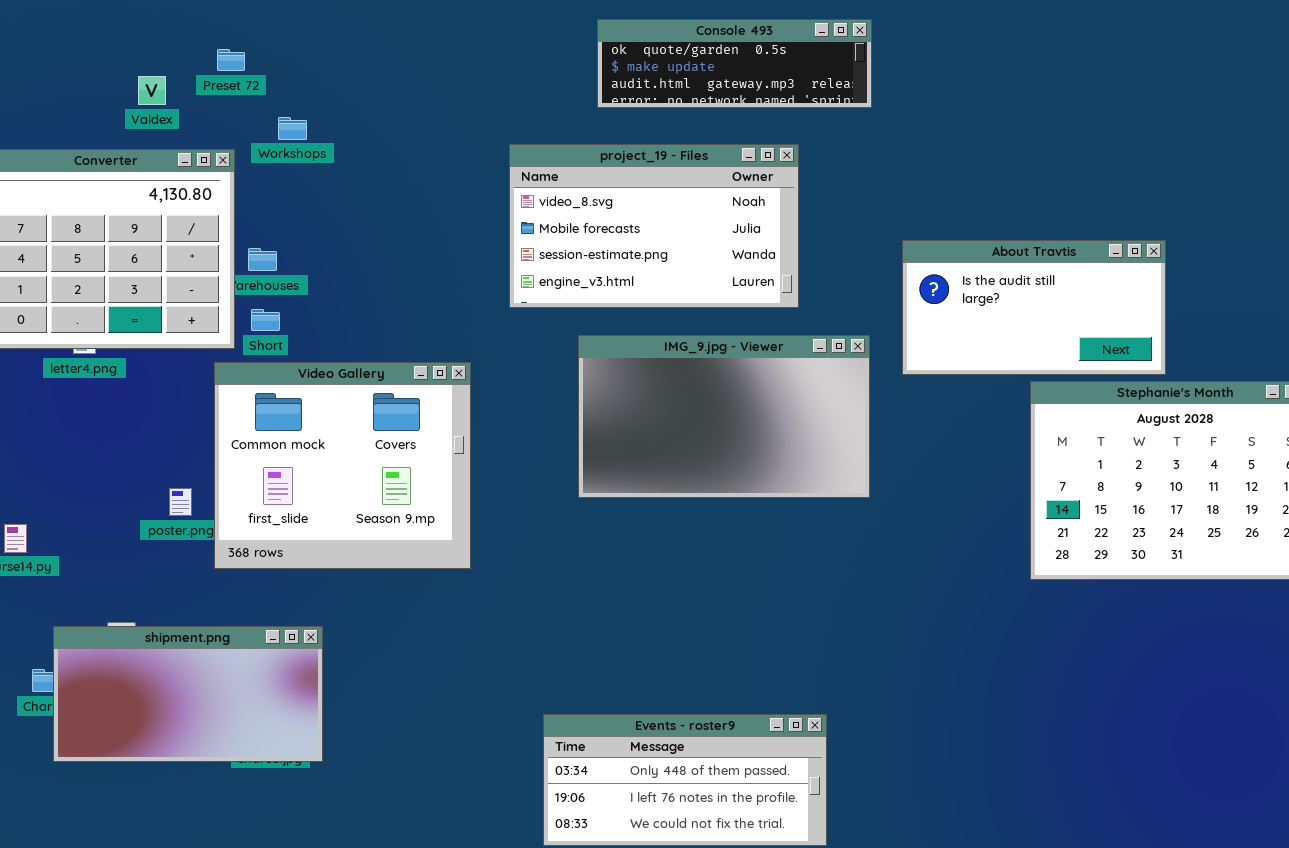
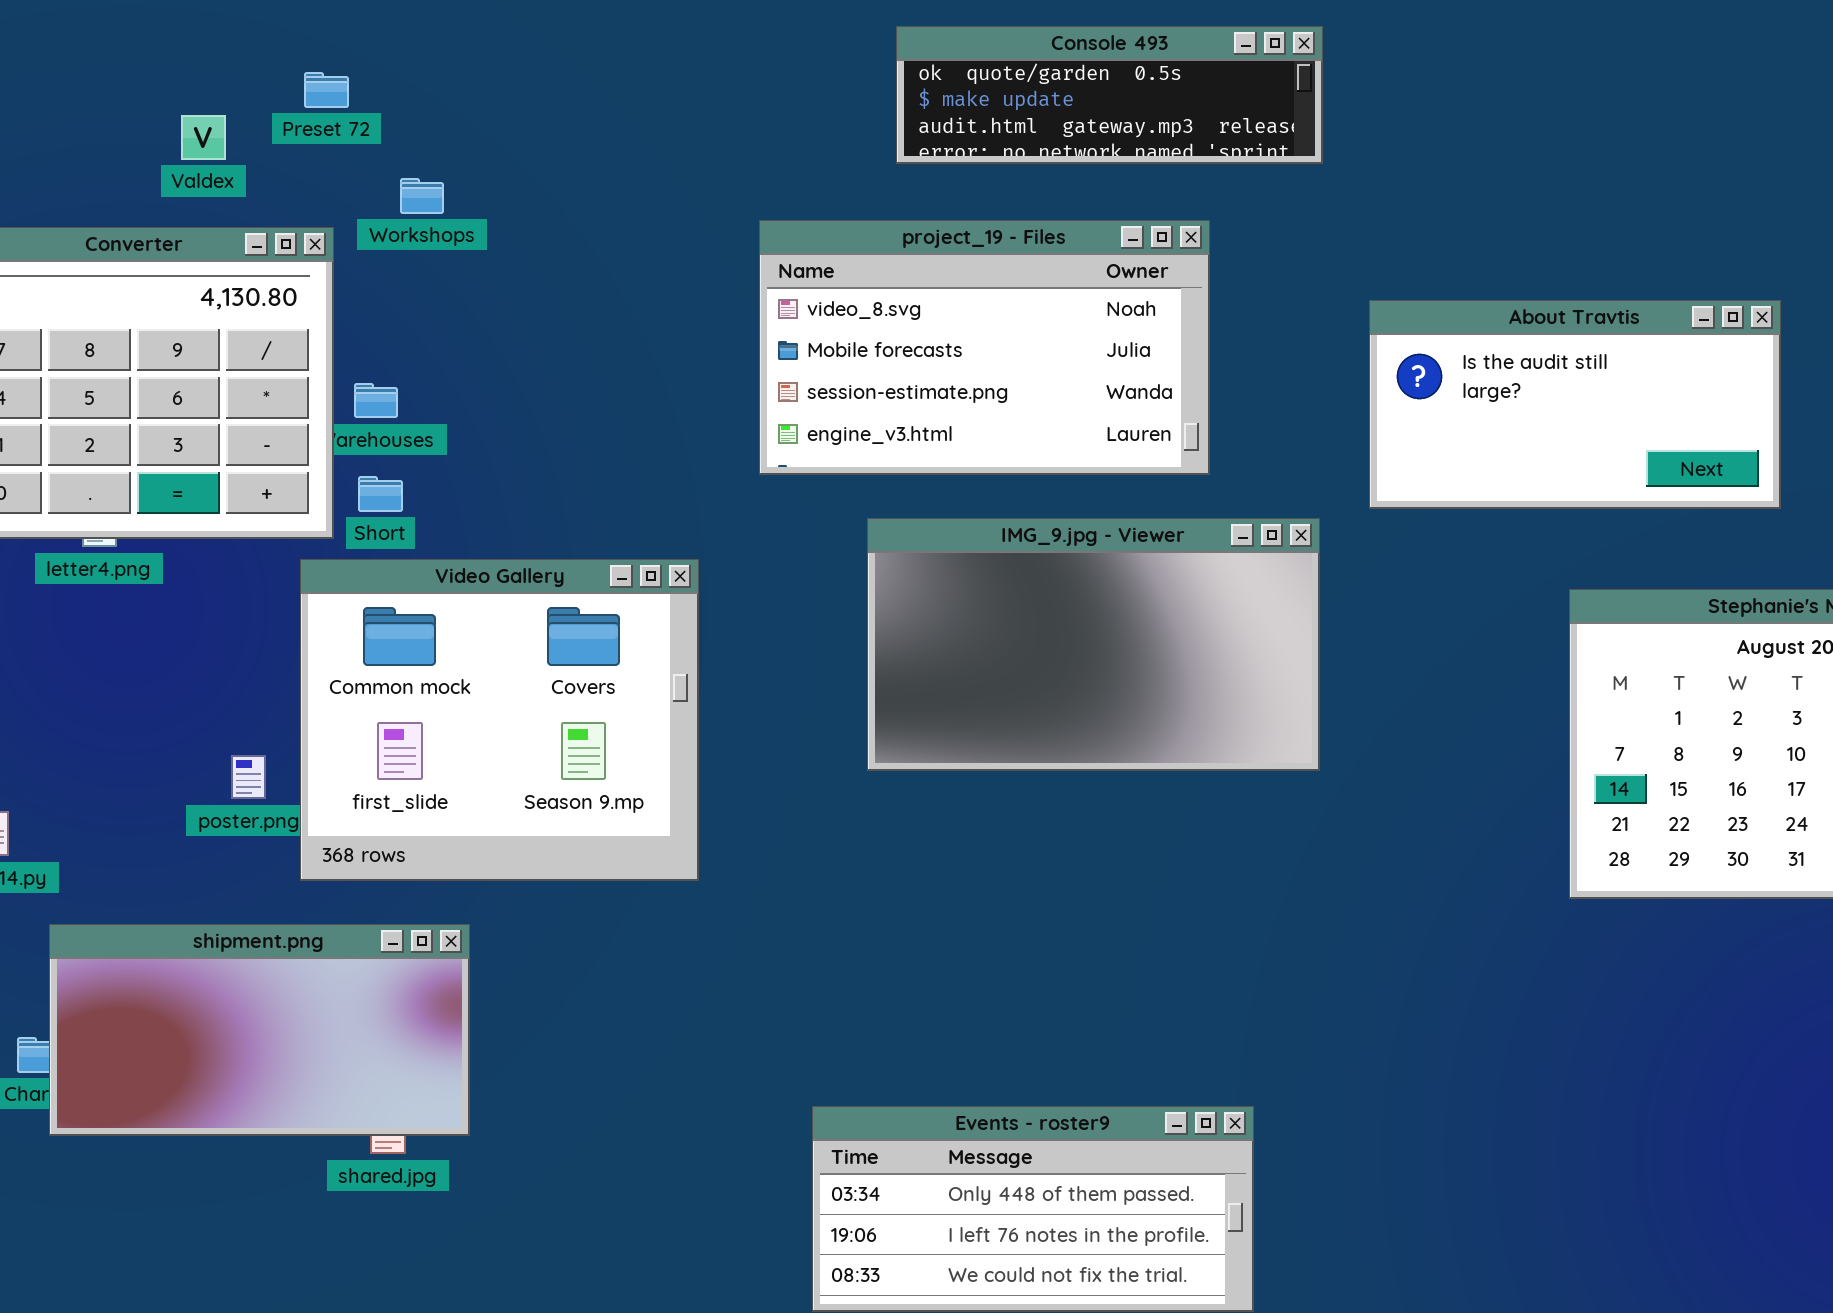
About Travtis: [902,240,1166,375] -> [1369,300,1781,509], moved
shipment.png: [53,626,323,762] -> [49,924,470,1136], moved

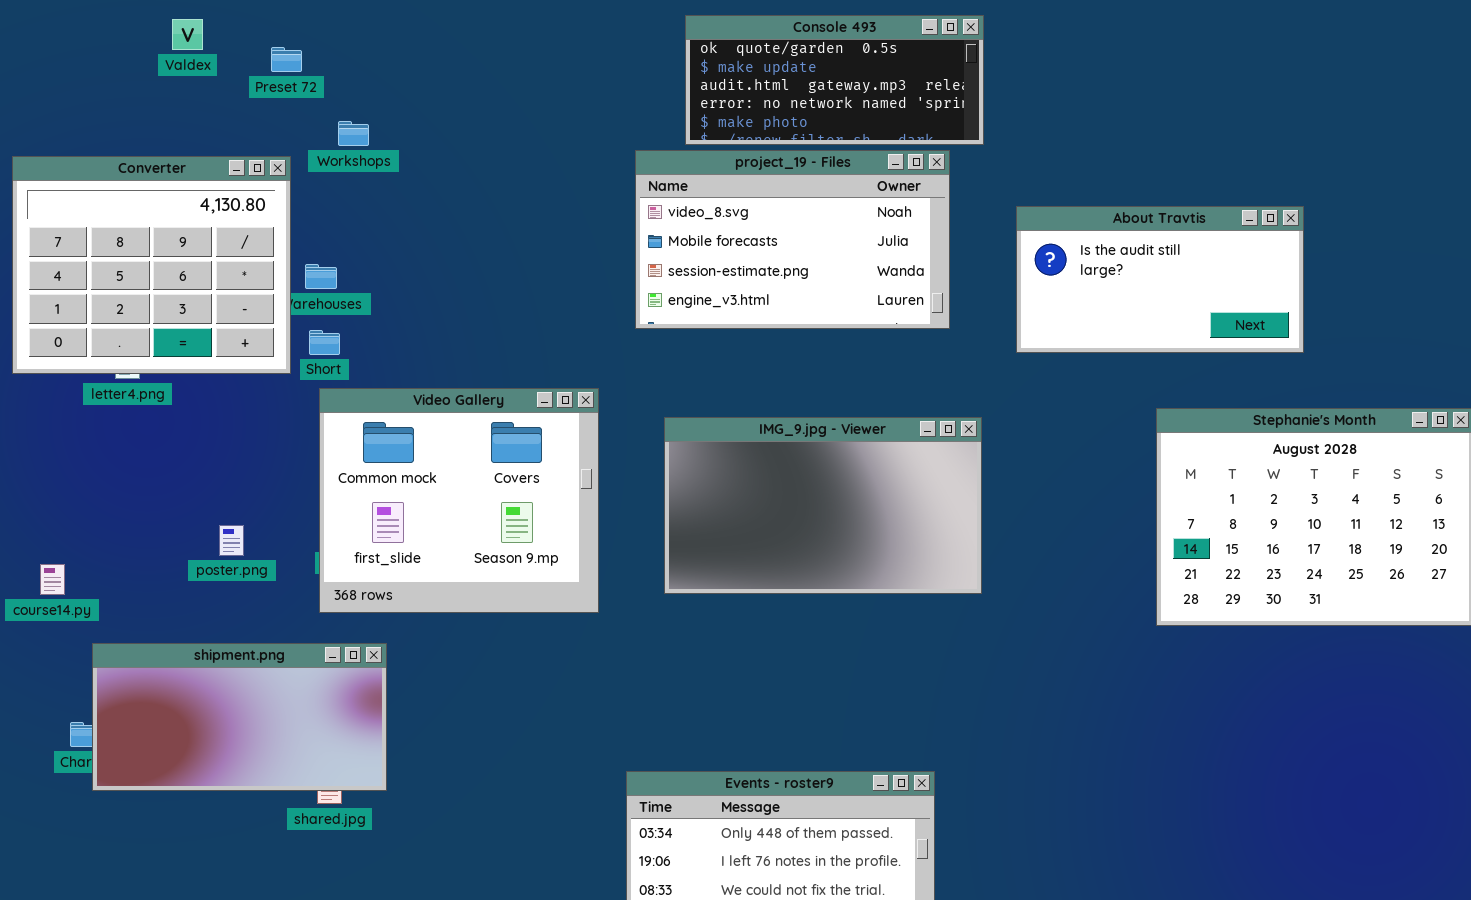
Console 493: [896,26,1323,164] -> [685,15,984,145], resized
Valdex: [181,115,226,160] -> [172,19,203,50], moved
project_19 - Files: [759,220,1210,475] -> [635,150,950,329], moved
IMG_9.jpg - Viewer: [867,518,1320,771] -> [664,417,982,594], moved
Video Gallery: [300,559,699,881] -> [319,388,599,613], moved

